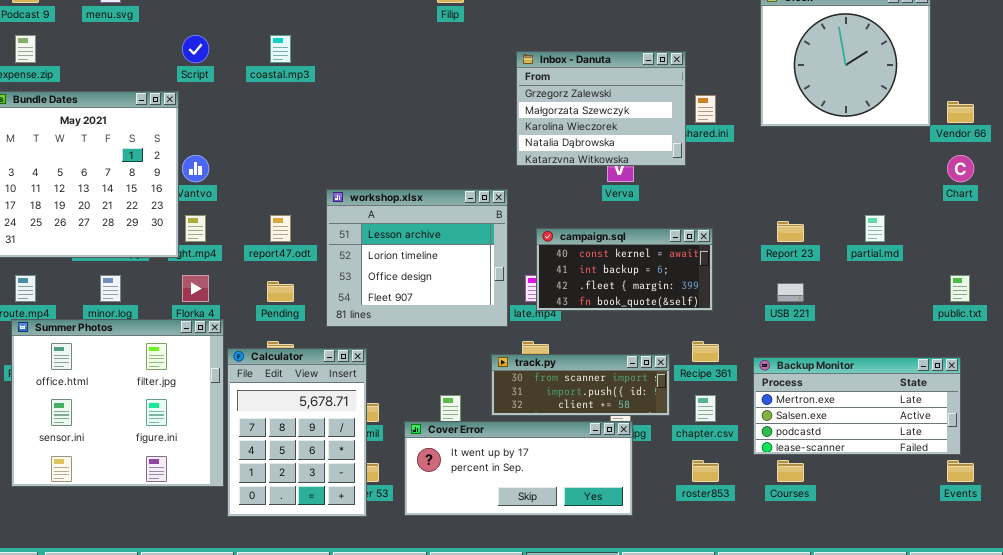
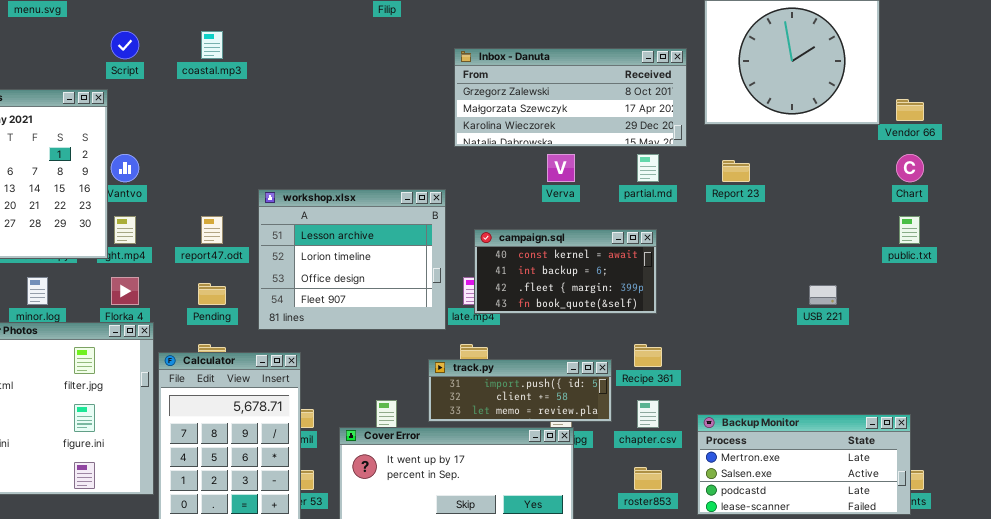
Inbox - Danuta: [516,51,686,166] -> [454,48,687,147], resized
partial.md: [865,215,885,242] -> [637,154,659,182], moved
Report 23: [777,221,804,242] -> [722,160,750,182], moved
public.txt: [950,275,970,302] -> [899,216,920,244], moved
USB 221: [777,283,804,302] -> [809,285,837,305], moved
track.py: [491,354,670,416] -> [428,359,612,422], scrolled down 1 row
Backup Monitor: [753,357,961,455] -> [697,414,911,515], moved

